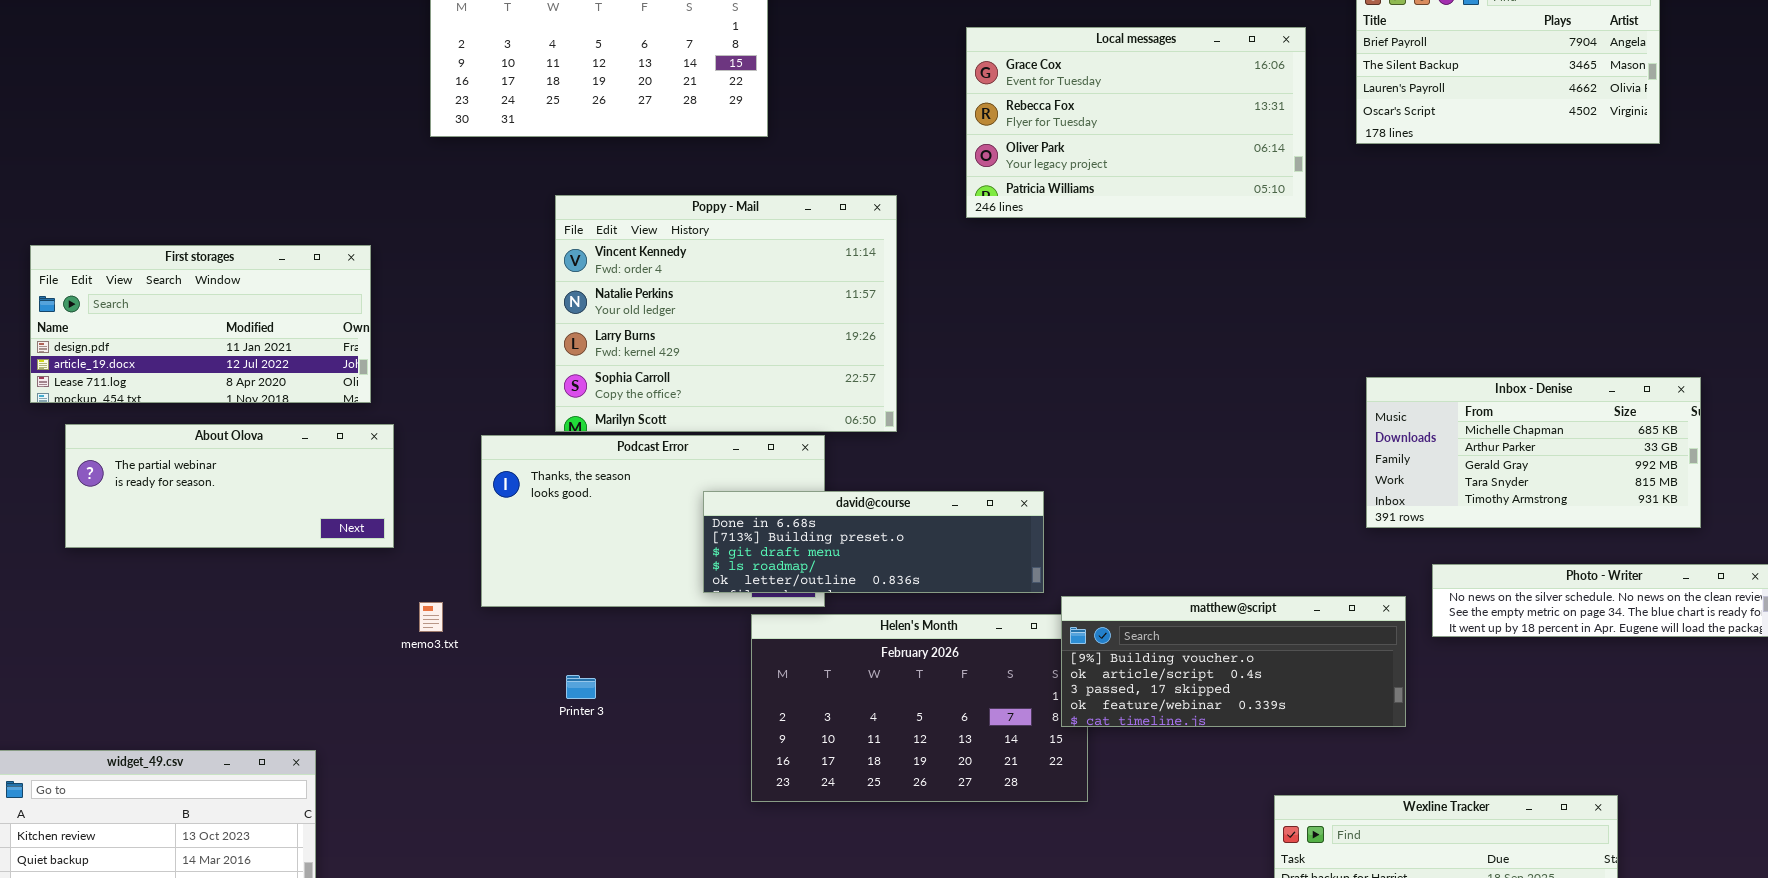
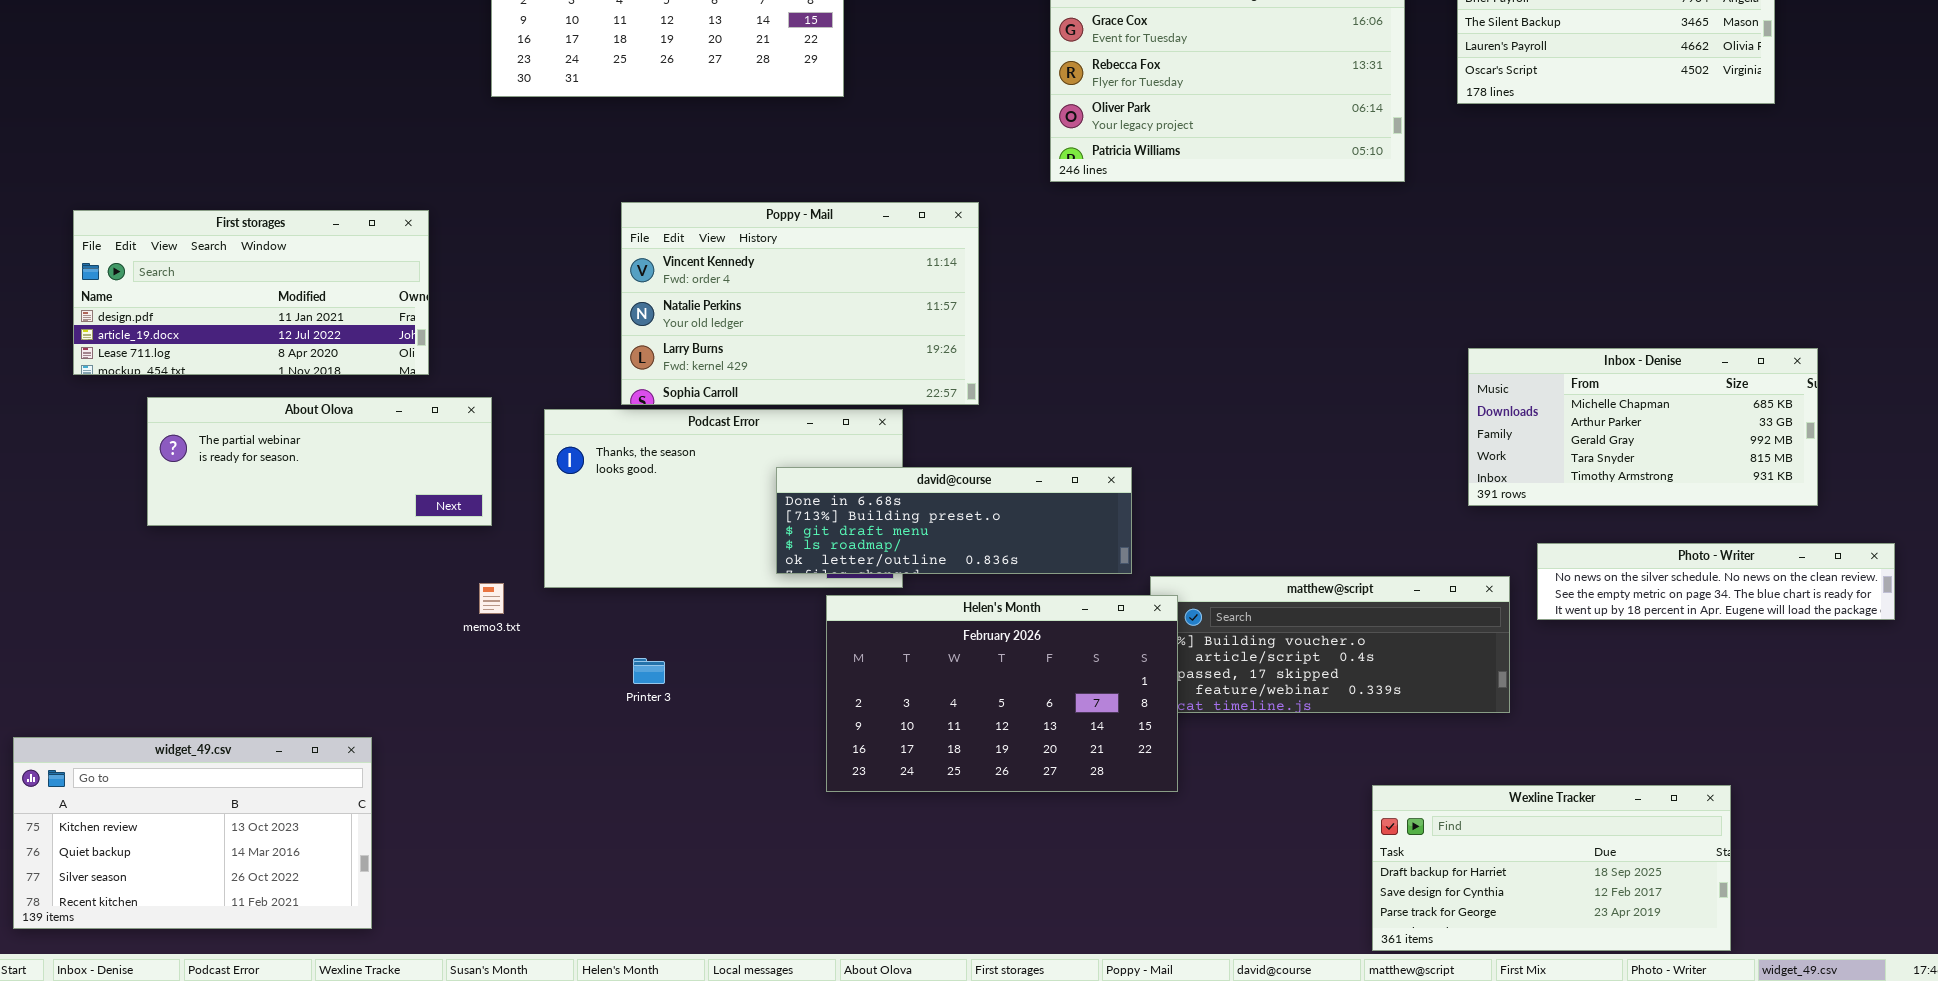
Poppy - Mail: [555,195,897,432] -> [621,202,979,405], resized
About Olova: [65,424,394,548] -> [147,397,492,526], moved
Helen's Month: [751,614,1088,802] -> [826,595,1178,792], raised

